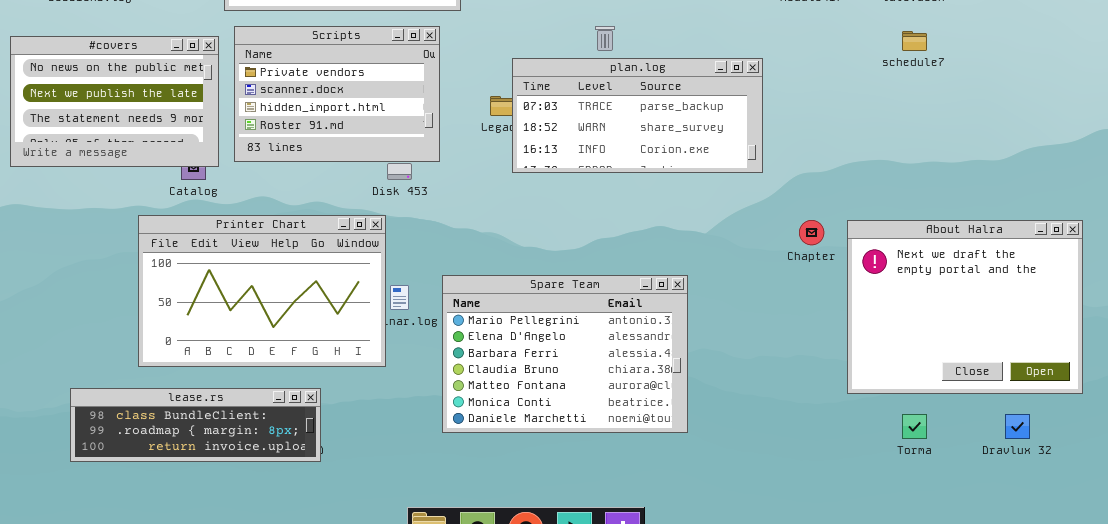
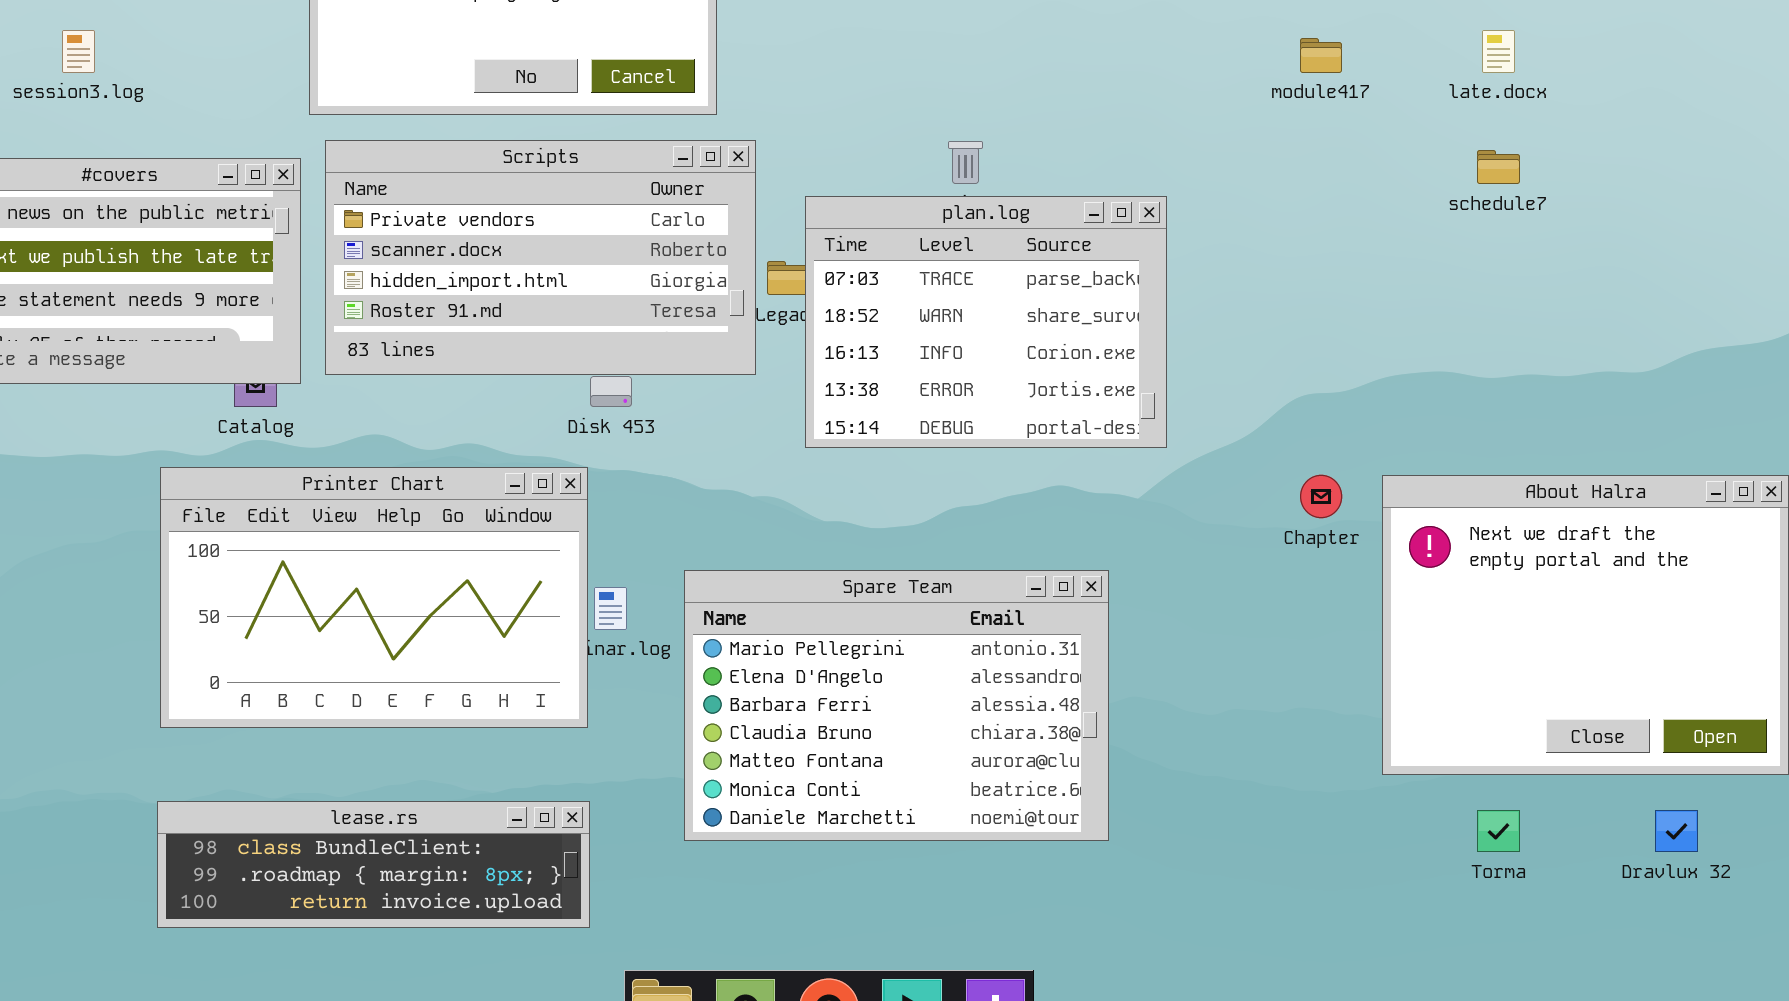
Scripts: [234,26,440,162] -> [325,140,756,375], resized
plan.log: [512,58,763,173] -> [805,196,1167,448], resized
lease.rs: [70,388,321,462] -> [157,801,590,928], moved

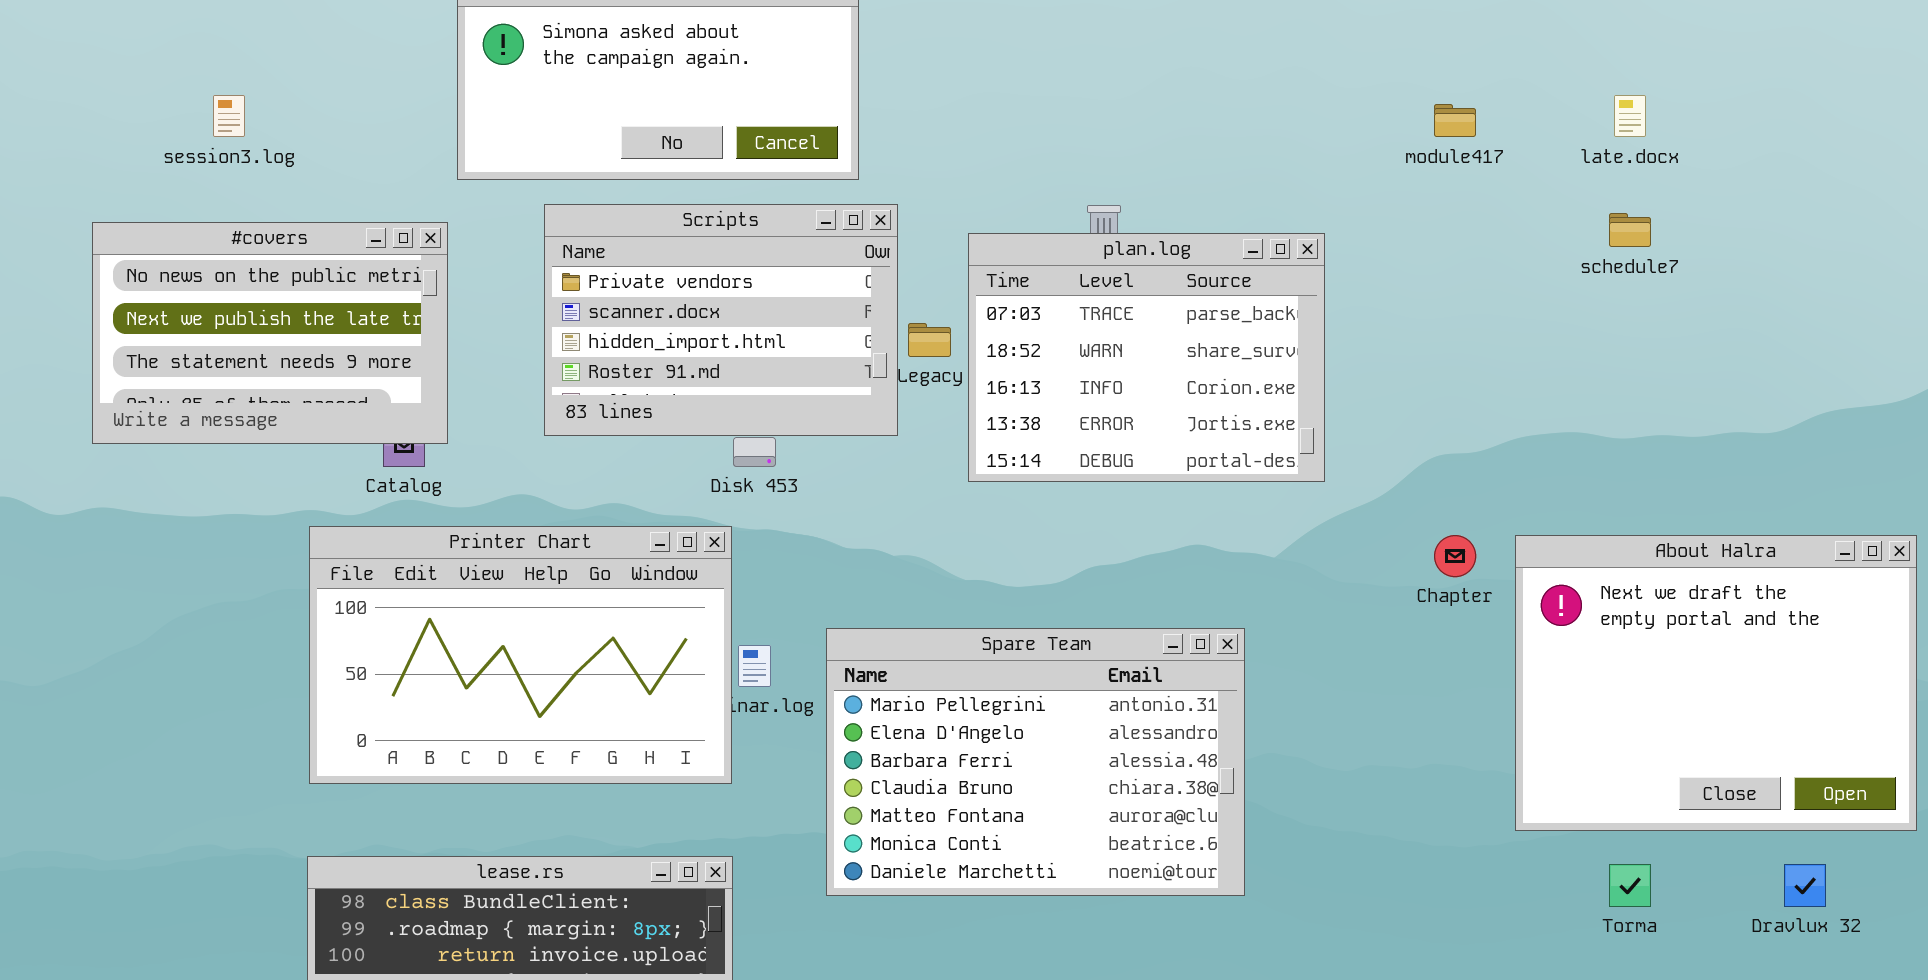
Scripts: [325,140,756,375] -> [544,204,898,436], resized
plan.log: [805,196,1167,448] -> [968,233,1325,482], moved

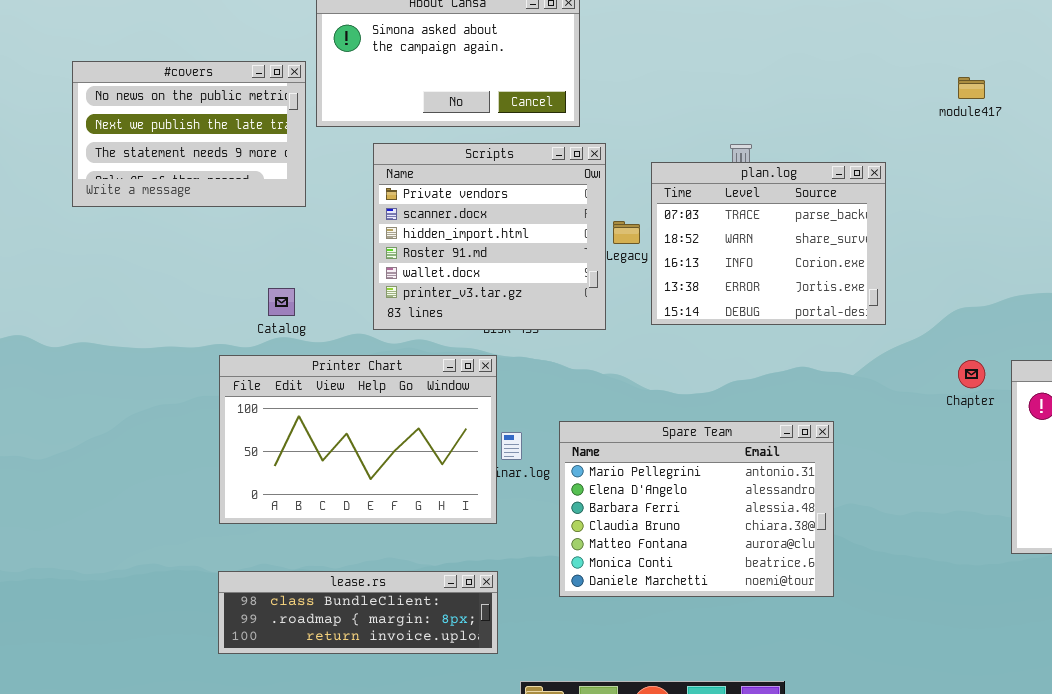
Scripts: [544,204,898,436] -> [373,143,606,330], resized
#covers: [92,222,448,444] -> [72,61,306,207], moved

